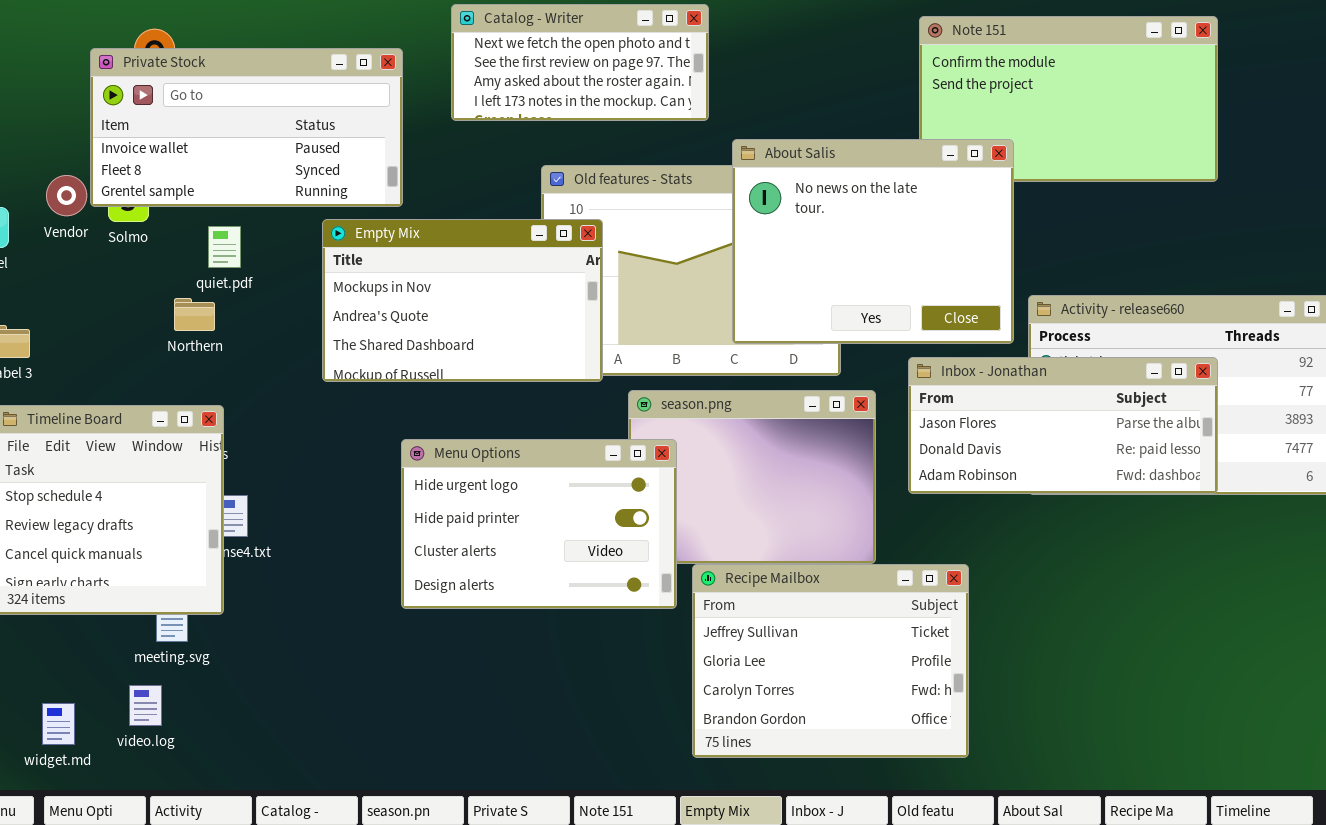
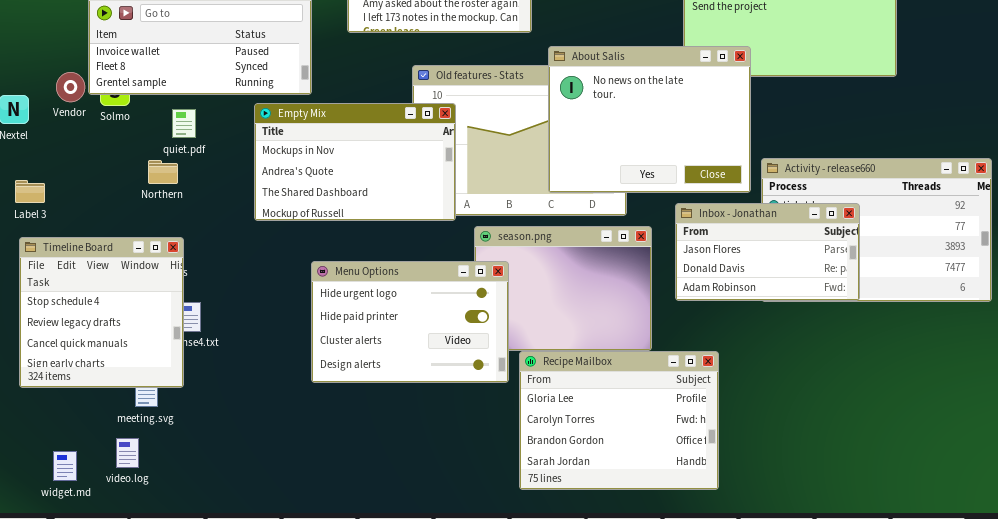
Inbox - Jonathan: [908,357,1218,494] -> [675,203,860,301], resized
Recipe Mailbox: [692,564,969,758] -> [519,351,719,490], scrolled down 1 row

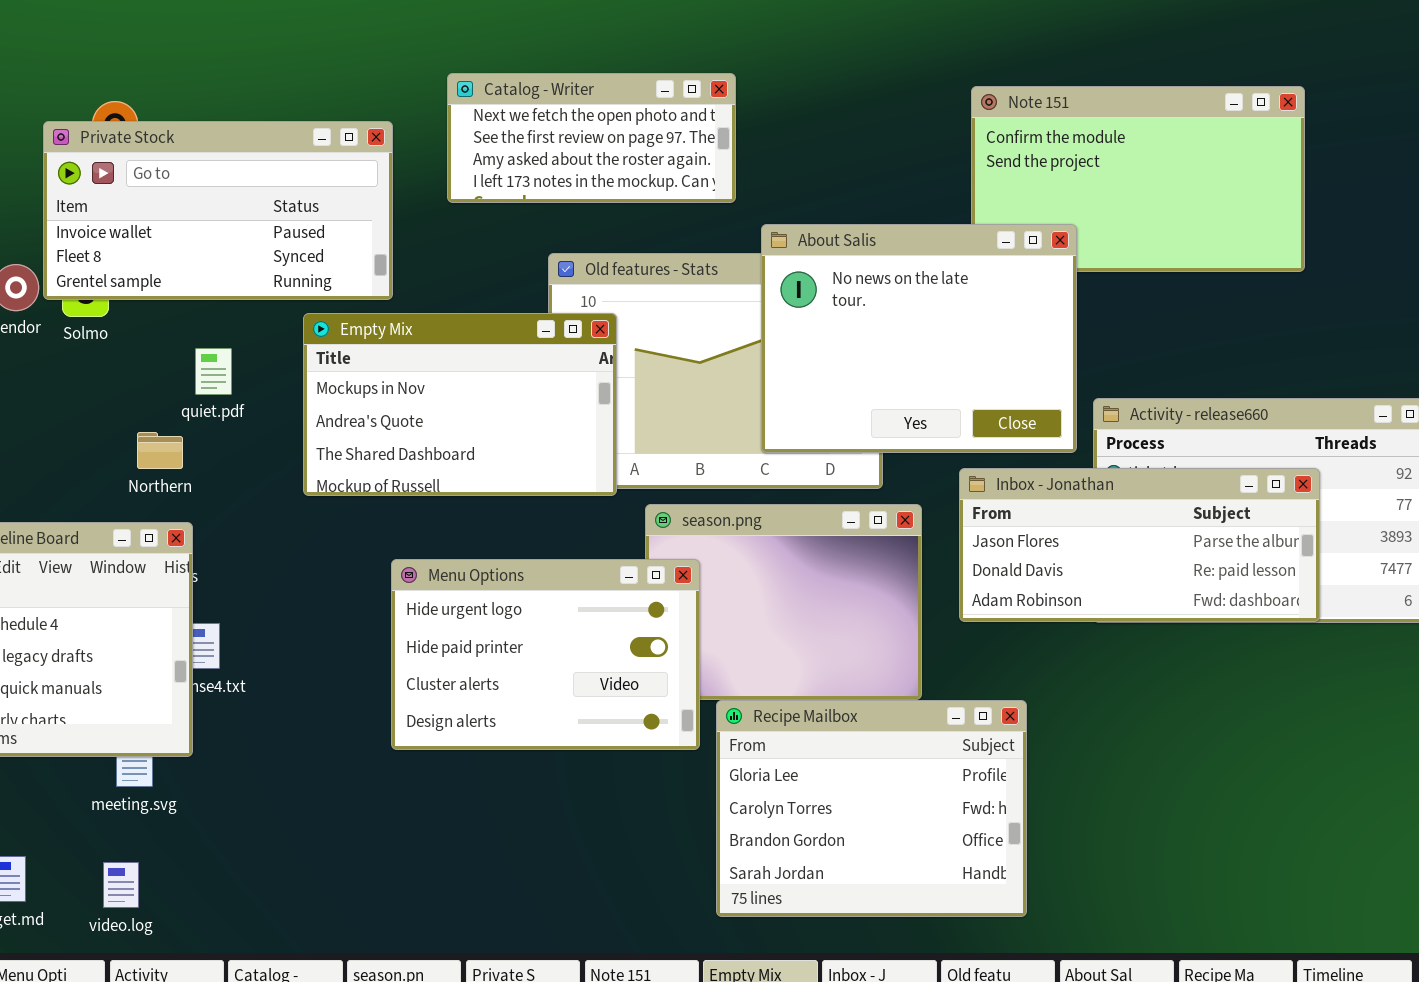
quiet.pdf: [172,109,196,138] -> [195,348,232,395], moved
Northern: [148,160,178,184] -> [137,432,183,469], moved
Inbox - Jonathan: [675,203,860,301] -> [959,468,1320,622], resized
video.log: [116,438,139,468] -> [103,862,139,908], moved

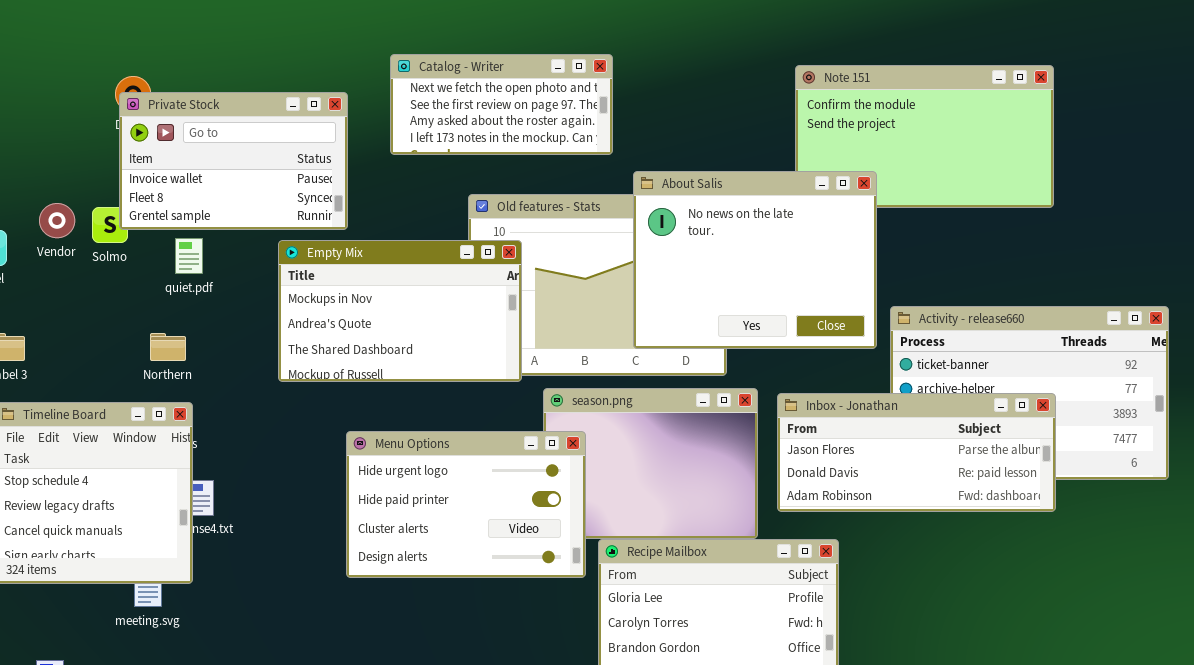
Private Stock: [43,121,393,300] -> [119,92,348,230], resized
quiet.pdf: [195,348,232,395] -> [175,238,203,274], moved
Inbox - Jonathan: [959,468,1320,622] -> [777,393,1056,512], moved

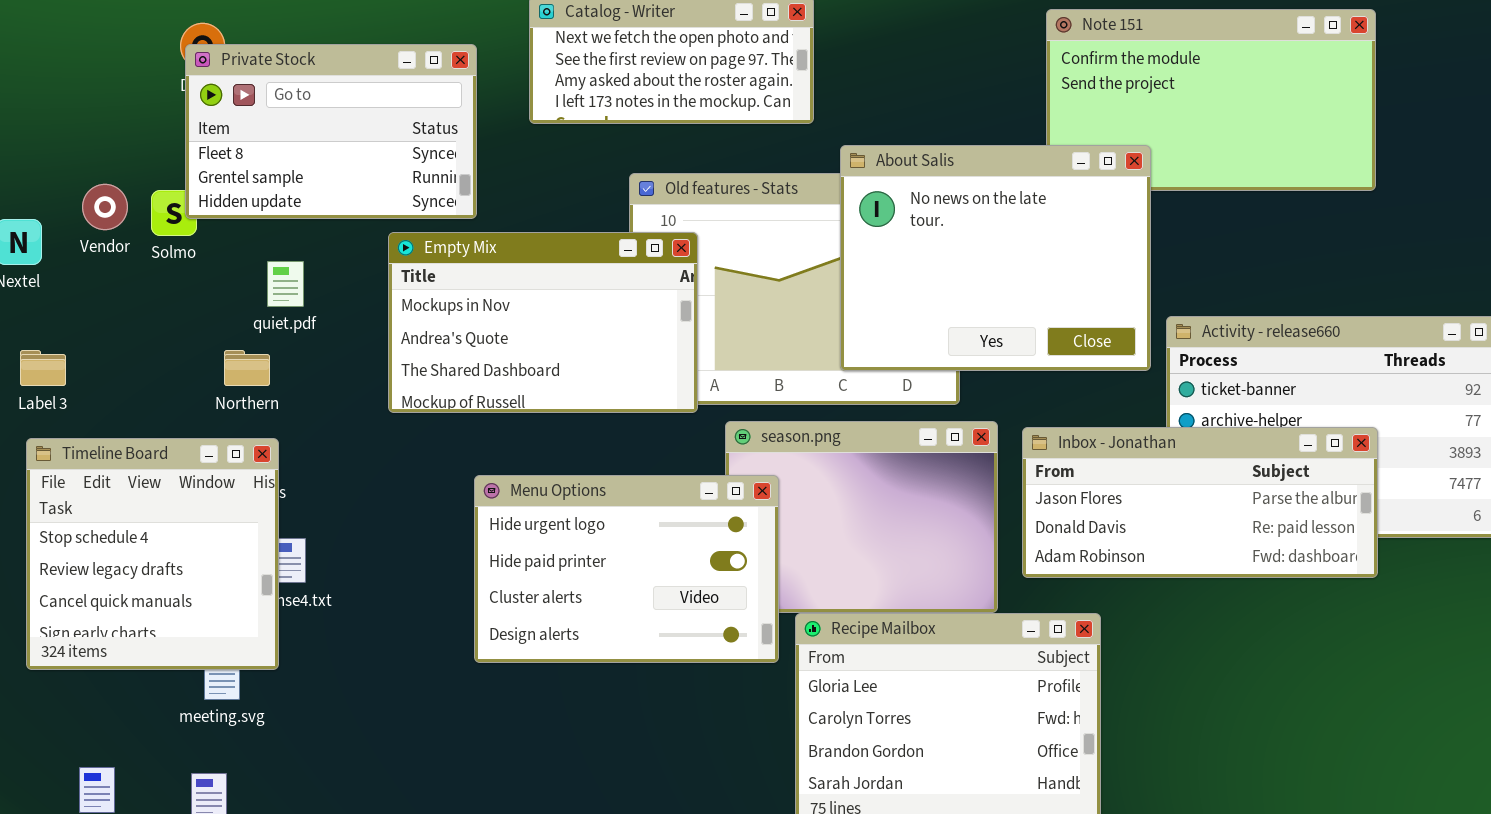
Private Stock: [119,92,348,230] -> [185,44,477,219], scrolled down 1 row
quiet.pdf: [175,238,203,274] -> [267,261,304,307], moved

